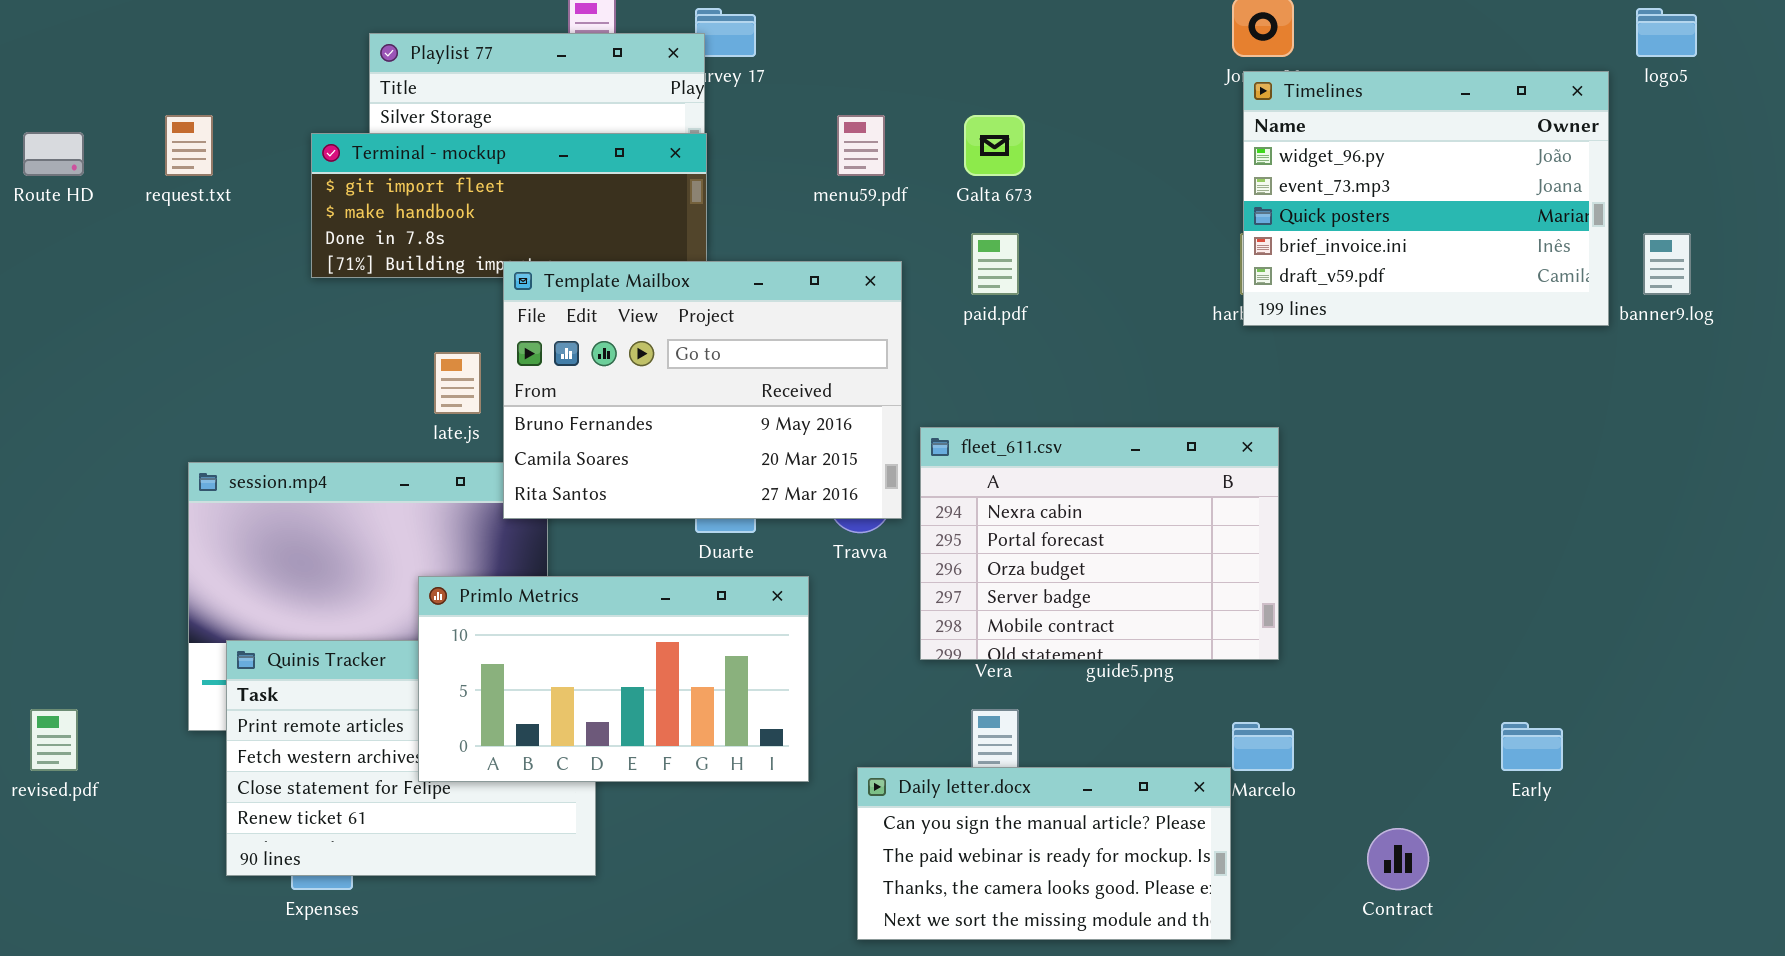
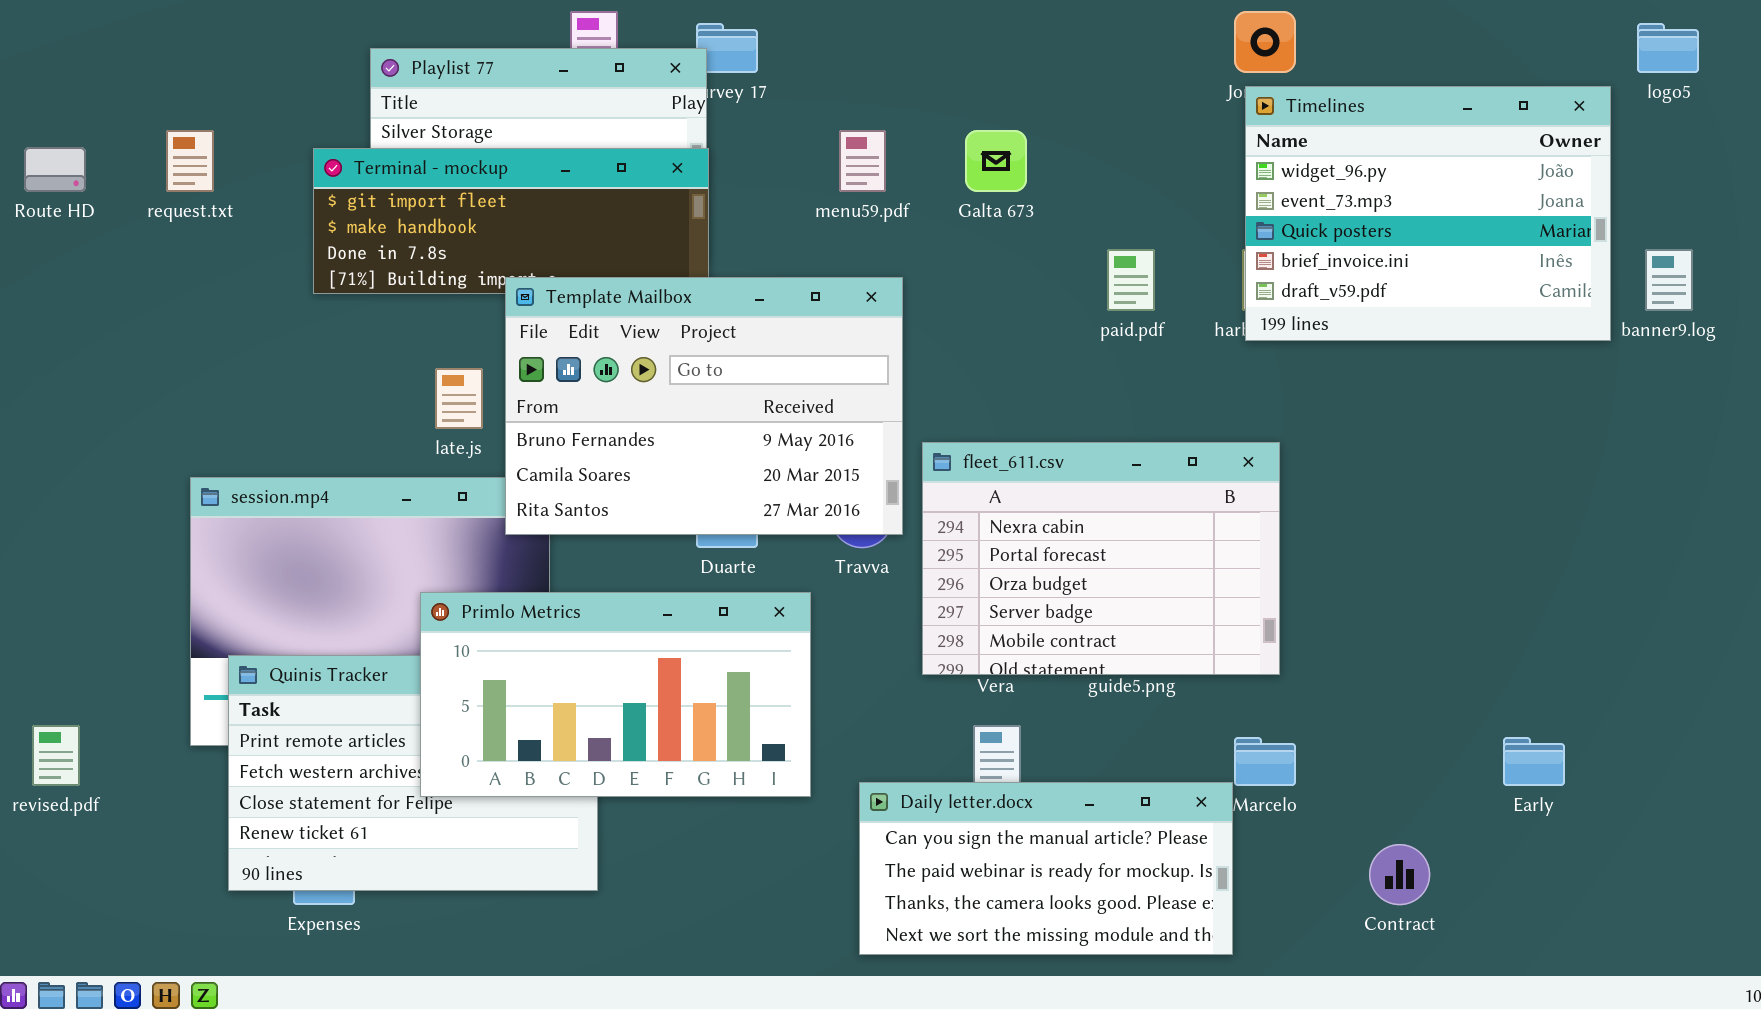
paid.pdf: [971,233,1019,295] -> [1107,249,1155,311], moved

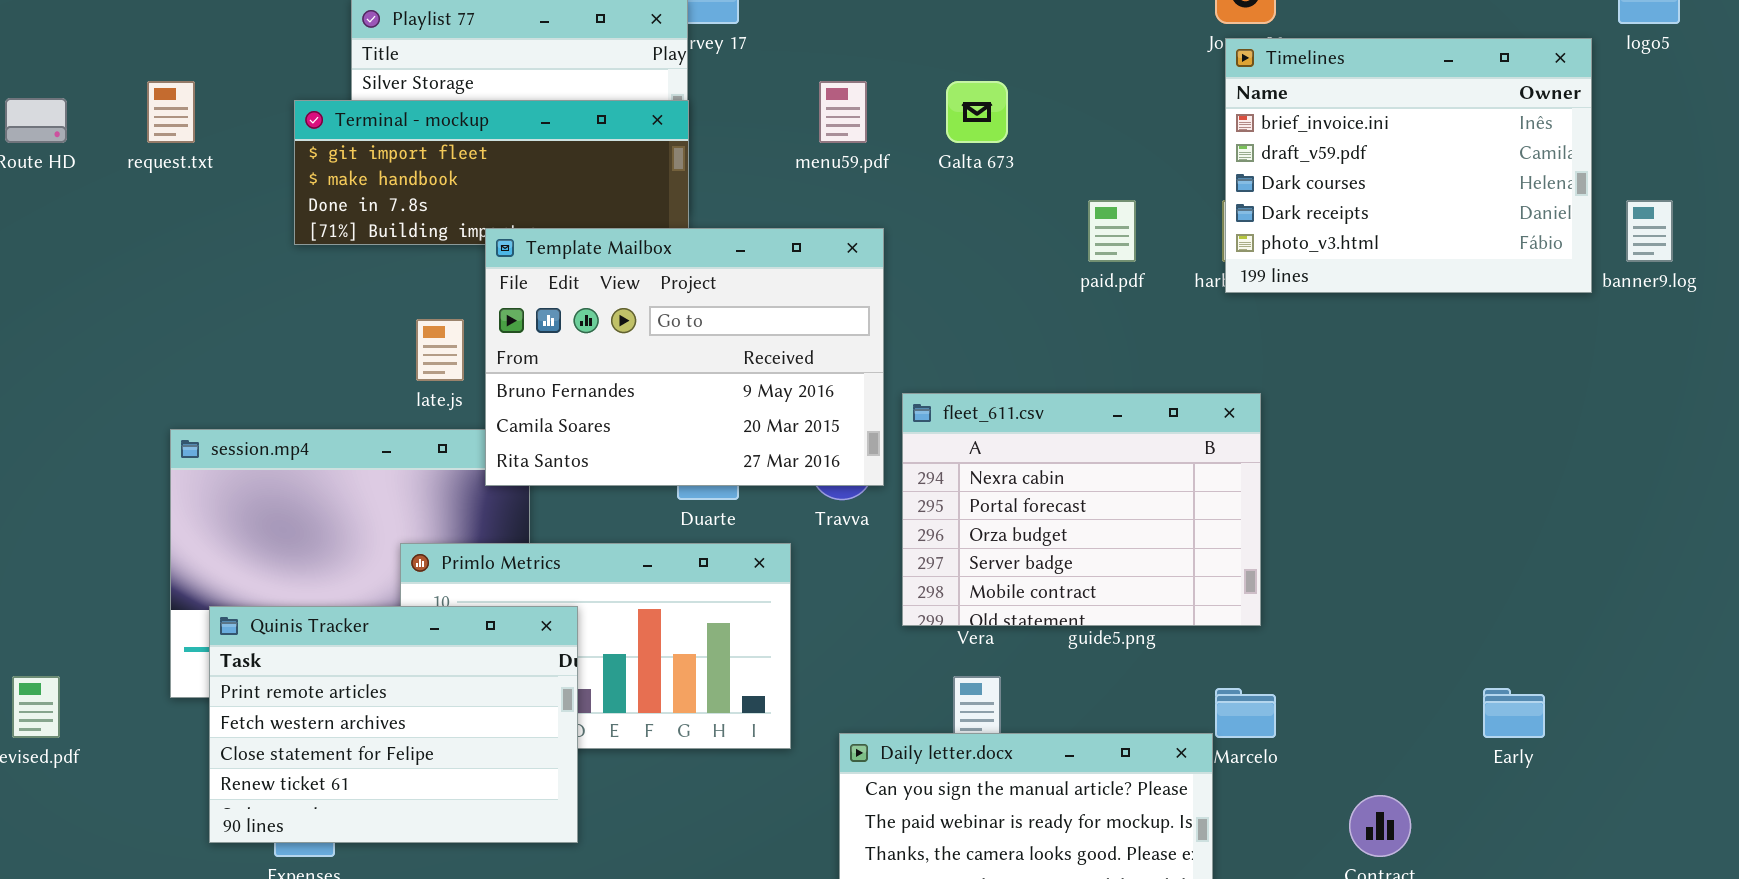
Timelines: [1245,86,1611,341] -> [1225,38,1592,293], scrolled down 3 rows
Quinis Tracker: [228,655,598,891] -> [209,606,578,843], raised

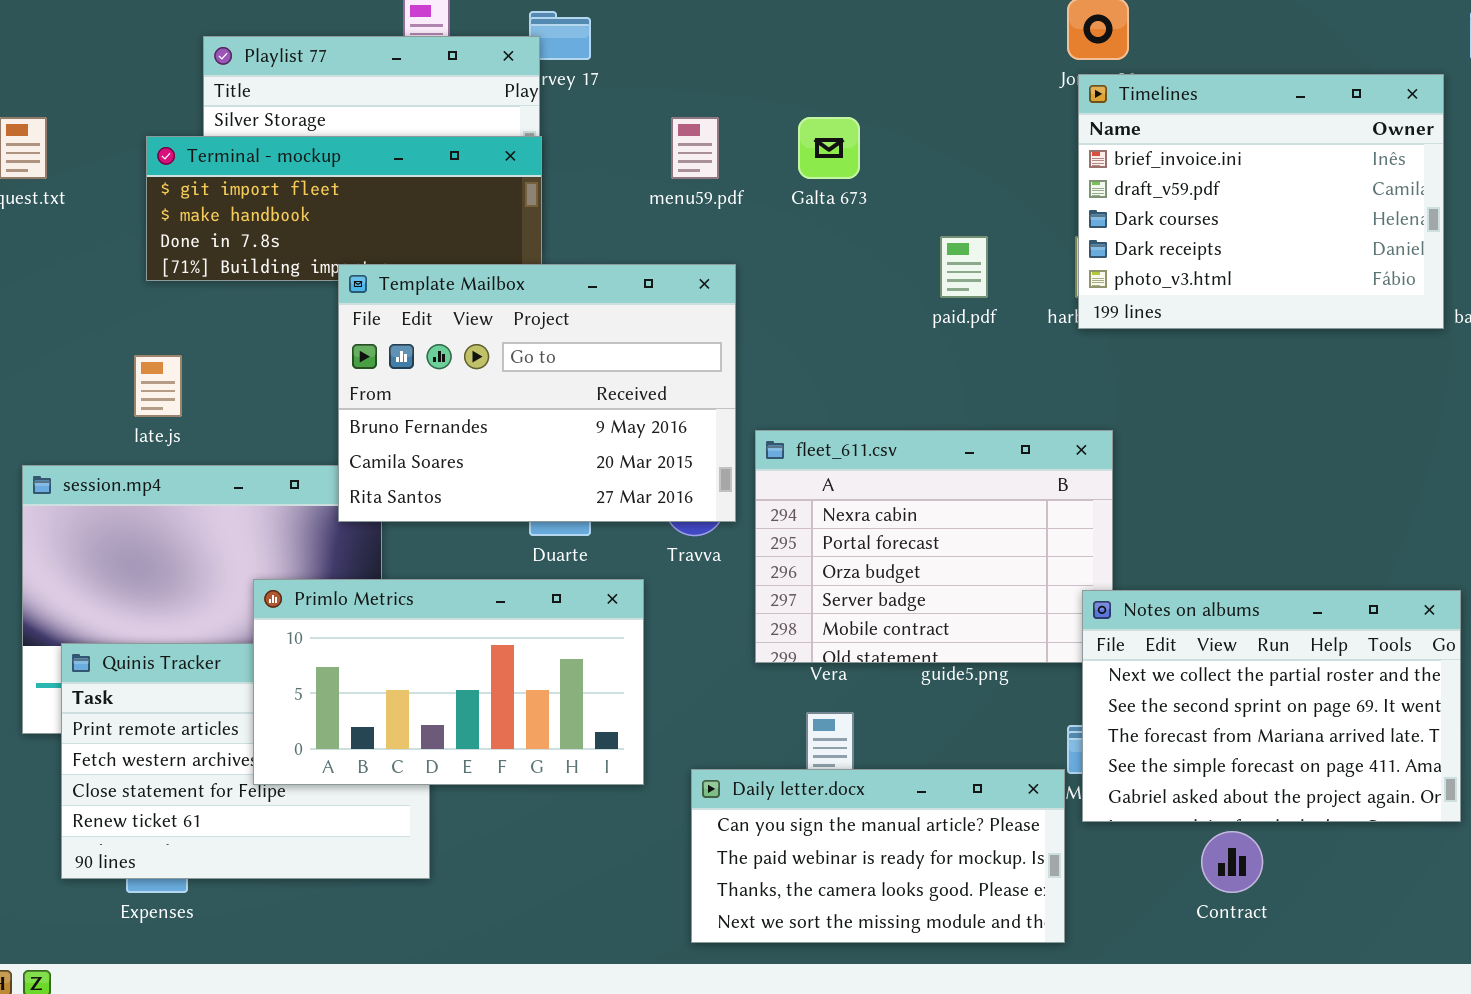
late.js: [416,319,464,381] -> [134,355,182,417], moved
Primlo Metrics: [400,543,791,749] -> [253,579,644,785], raised
Notes on albums: none -> [1082,590,1461,822], opened

